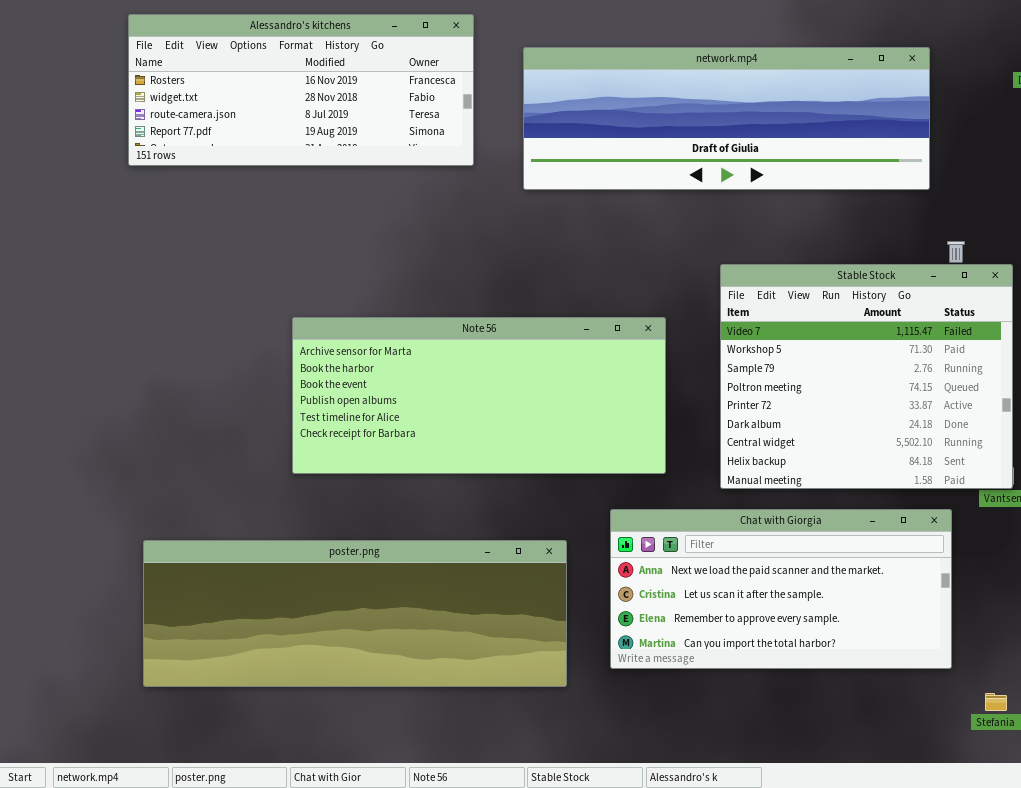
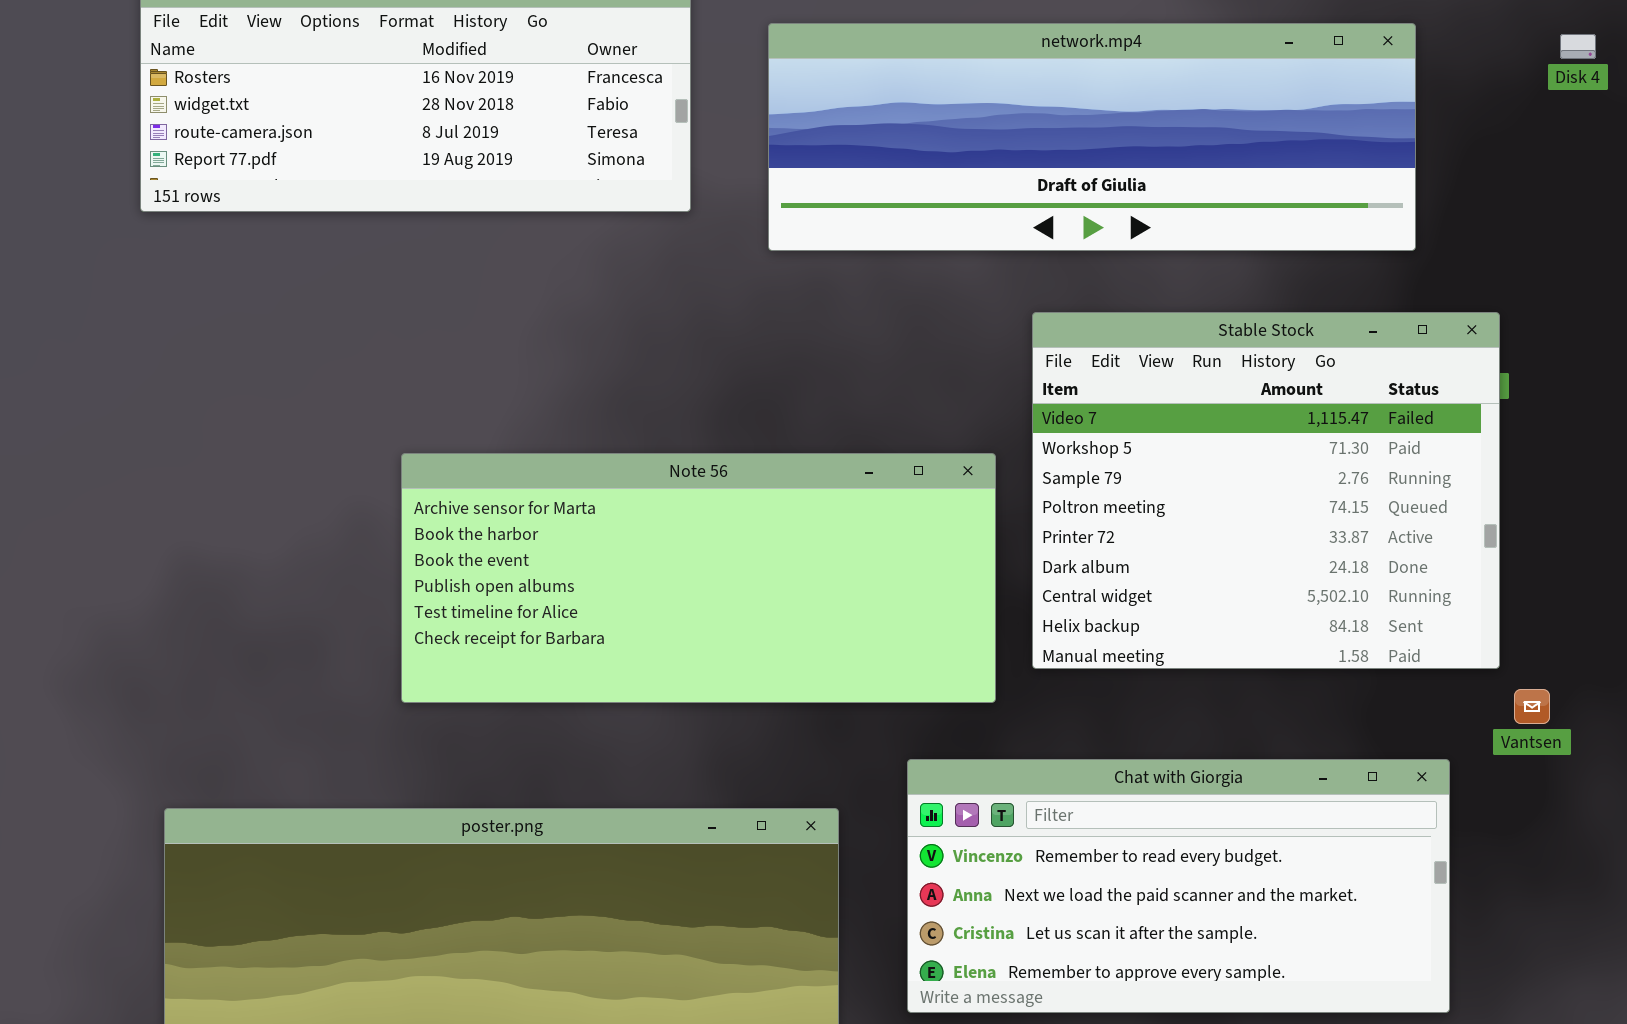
Stable Stock: [720,264,1013,489] -> [1032,312,1500,669], moved
Chat with Giorgia: [610,509,952,669] -> [907,759,1450,1013], scrolled up 1 row

